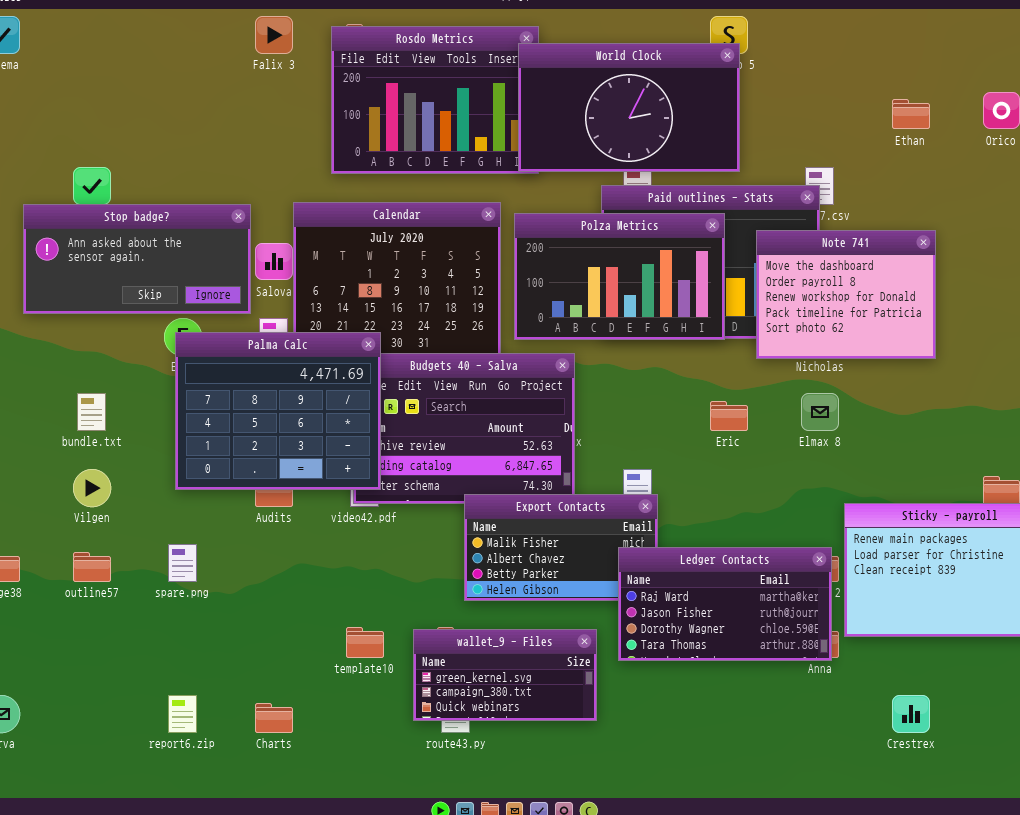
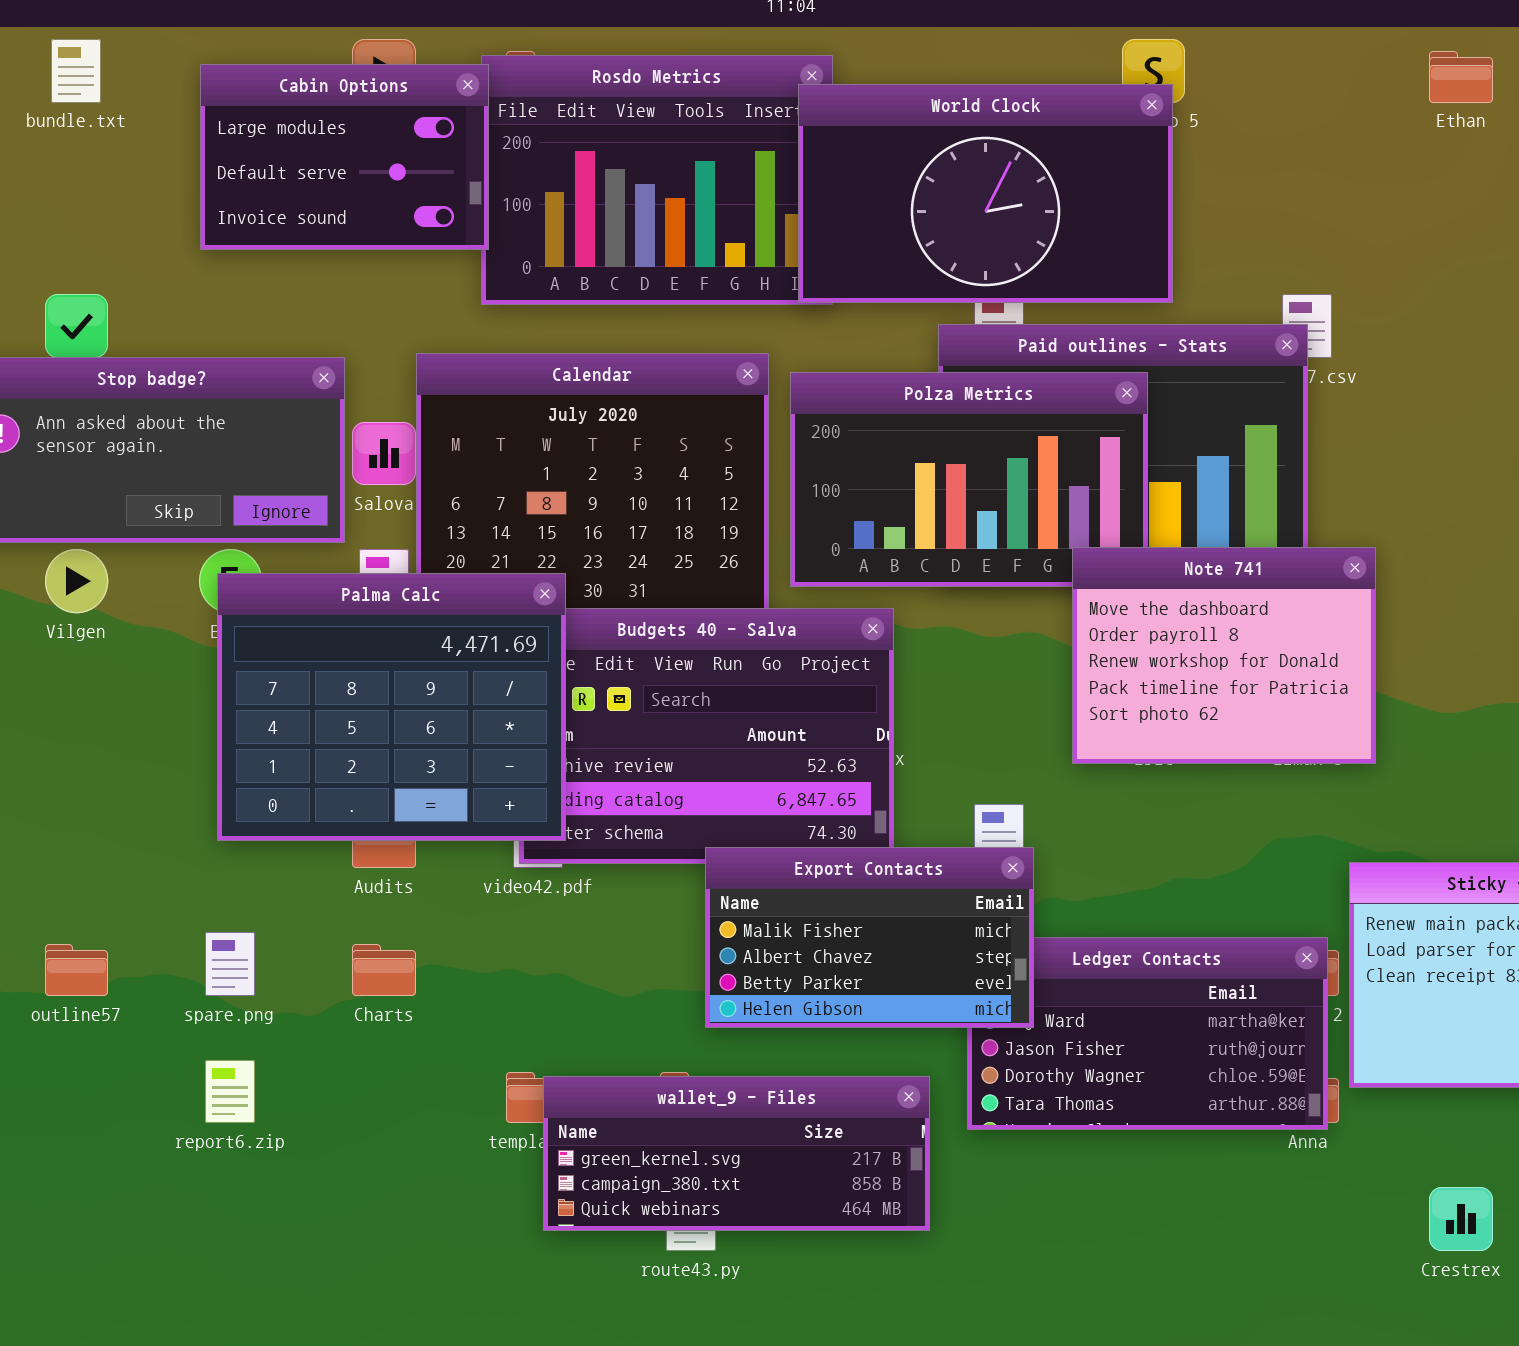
Cabin Options: none -> [200,64,489,250], opened
Ethan: [892,99,930,129] -> [1429,51,1493,103], moved
Note 741: [756,230,936,359] -> [1072,547,1376,764], moved
bundle.txt: [77,393,106,431] -> [51,39,101,103], moved
Vilgen: [73,469,111,507] -> [45,549,108,613], moved
Export Contacts: [464,494,658,601] -> [705,847,1034,1028], raised
wallet_9 - Files: [413,629,597,721] -> [543,1076,930,1231], resized
report6.zip: [168,695,197,733] -> [205,1060,255,1123], moved
Charts: [255,703,293,733] -> [352,944,416,996], moved

